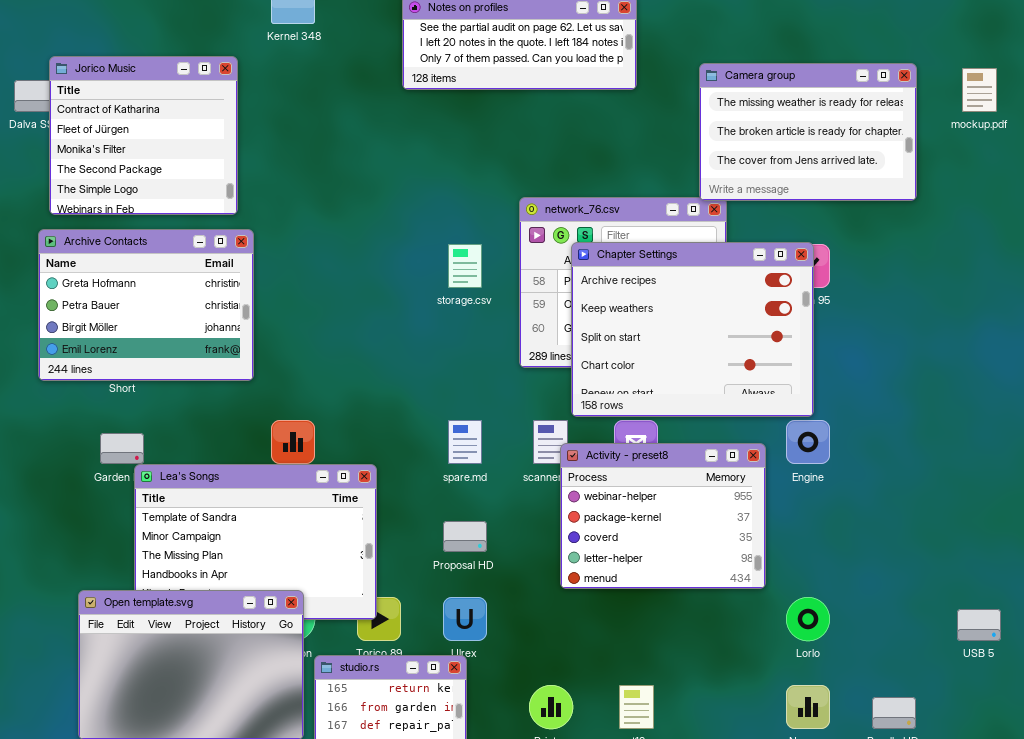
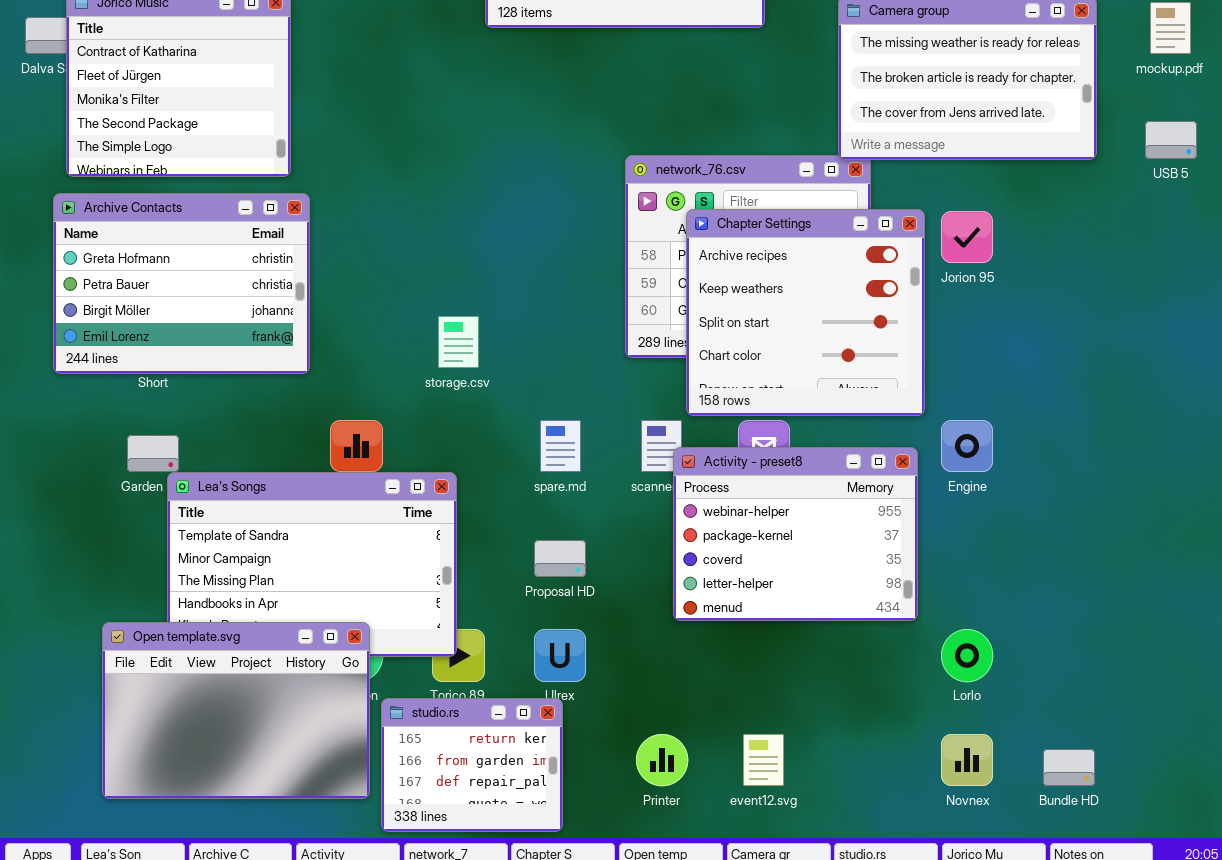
Chapter Settings: [571,242,814,417] -> [686,209,925,416], resized
storage.csv: [448,244,482,288] -> [438,316,479,368], moved
USB 5: [957,609,1001,641] -> [1145,121,1197,159], moved

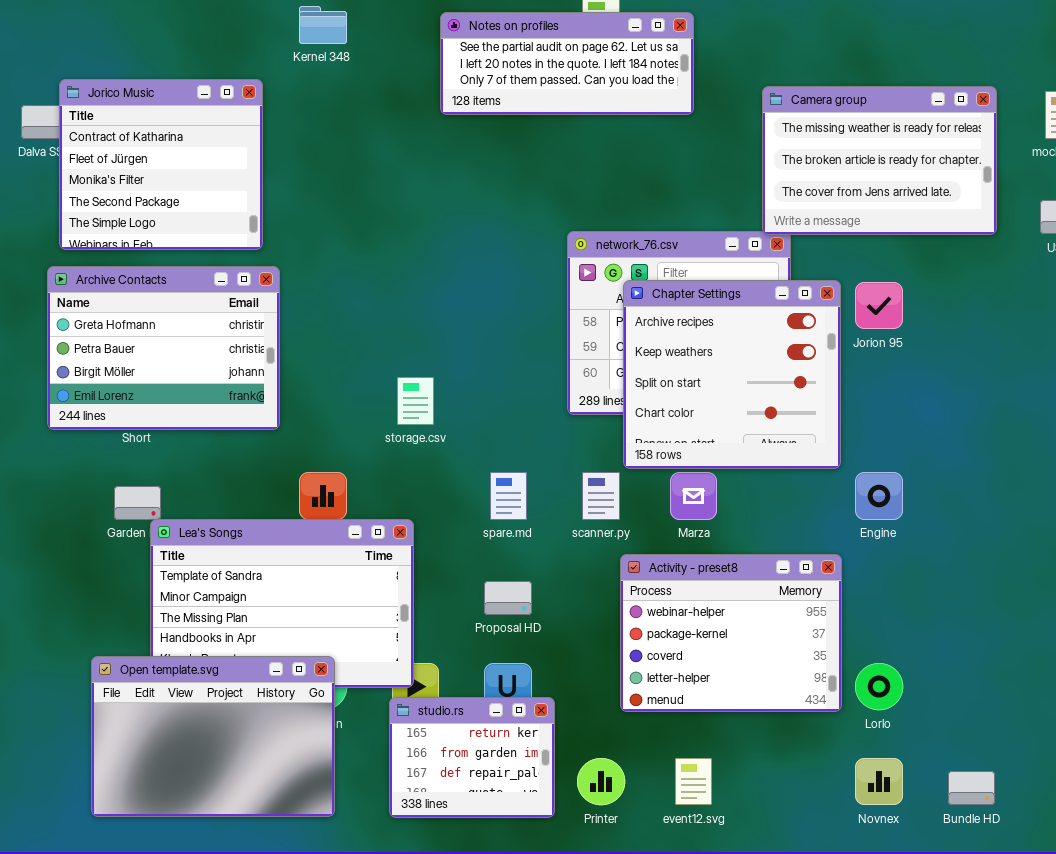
Activity - preset8: [673,447,918,621] -> [620,554,842,712], moved
studio.rs: [381,698,563,832] -> [389,697,555,818], moved

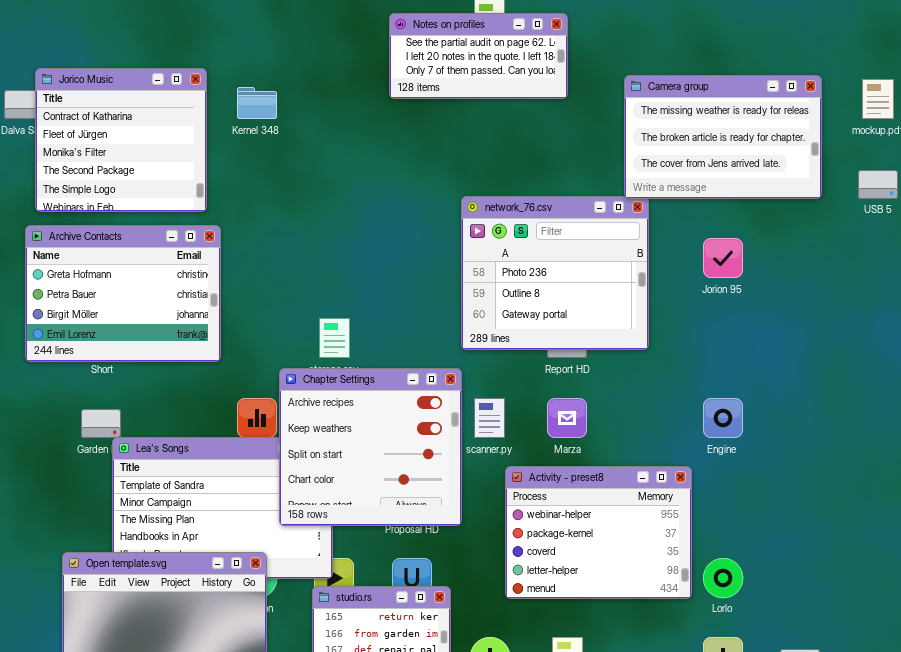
Kernel 348: [299,6,347,44] -> [237,87,277,119], moved
Notes on profiles: [440,12,694,115] -> [389,13,568,99], resized
Chapter Settings: [623,280,841,469] -> [279,368,462,526], moved

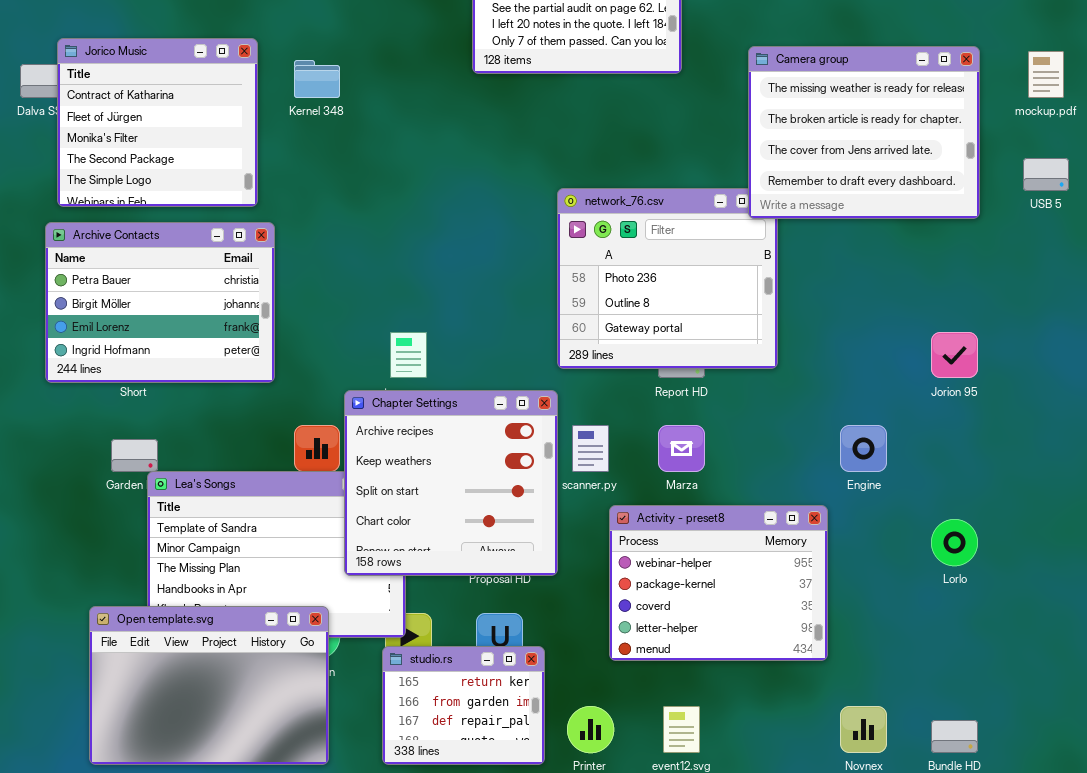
Camera group: [624,75,822,199] -> [748,46,980,219], resized
Archive Contacts: [25,225,221,362] -> [45,222,275,383], scrolled down 1 row
Jorion 95: [703,238,743,278] -> [931,332,978,378], moved
Lorlo: [703,558,743,598] -> [931,519,978,566], moved

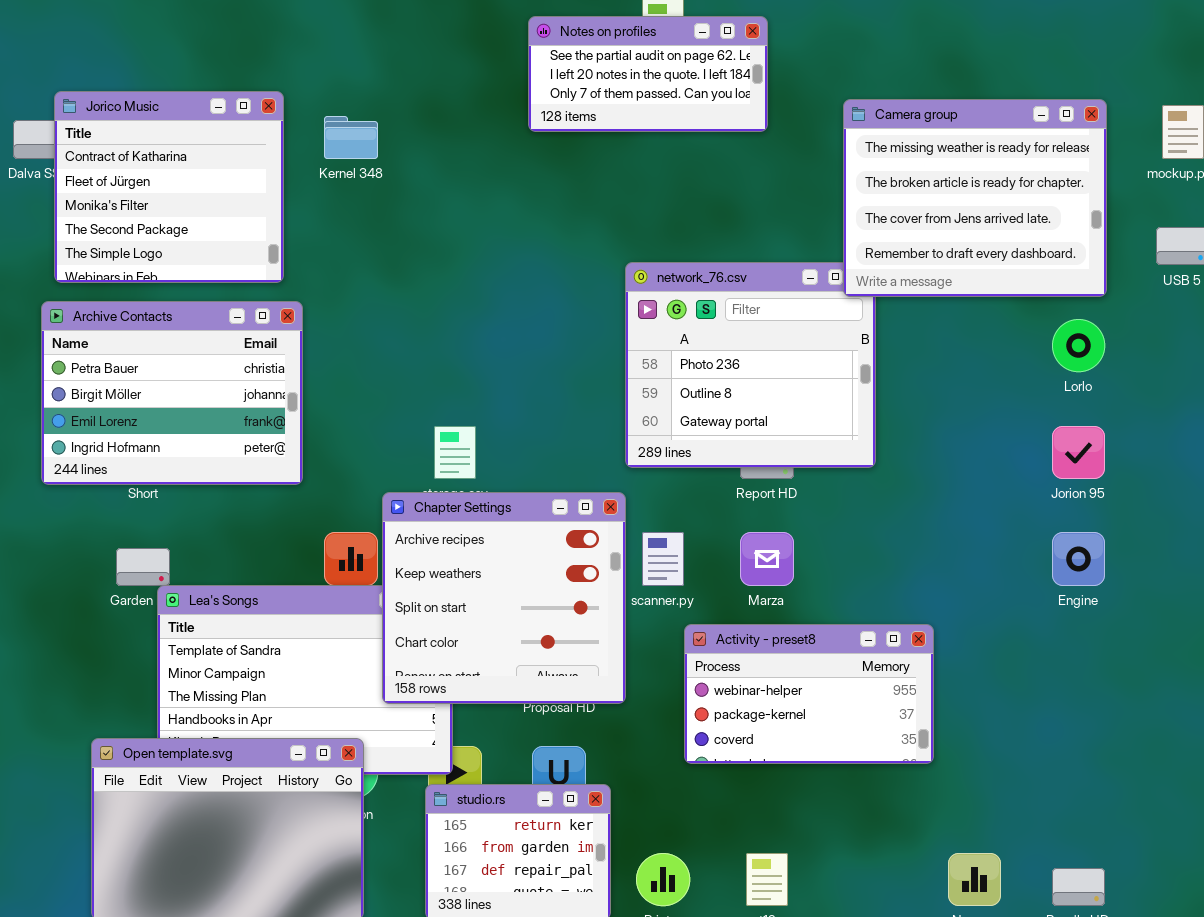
Engine: [840,425,887,472] -> [1052,532,1105,586], moved
Activity - preset8: [609,505,828,661] -> [684,624,934,764], resized
Lorlo: [931,519,978,566] -> [1052,319,1105,372], moved

